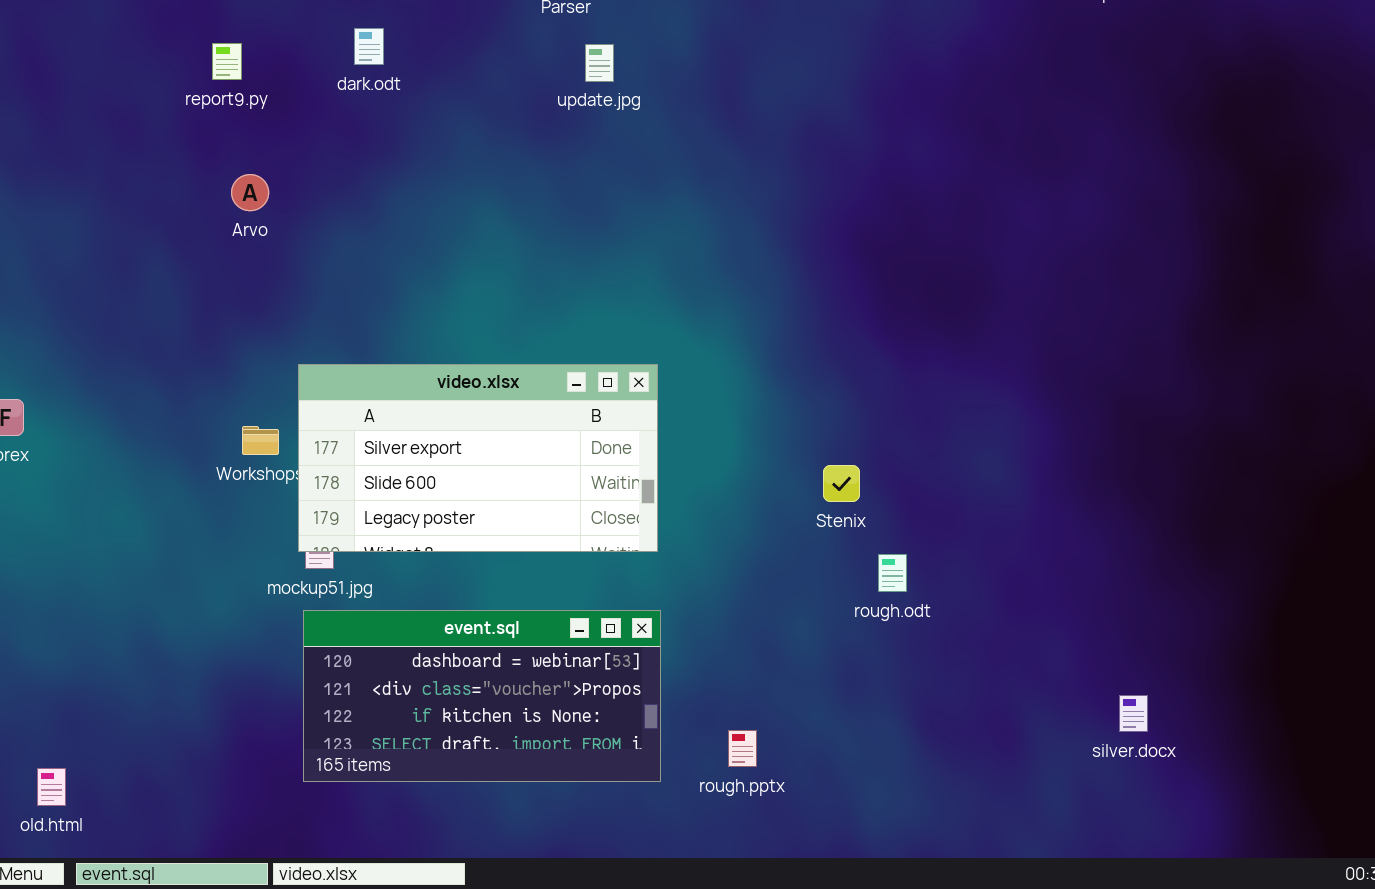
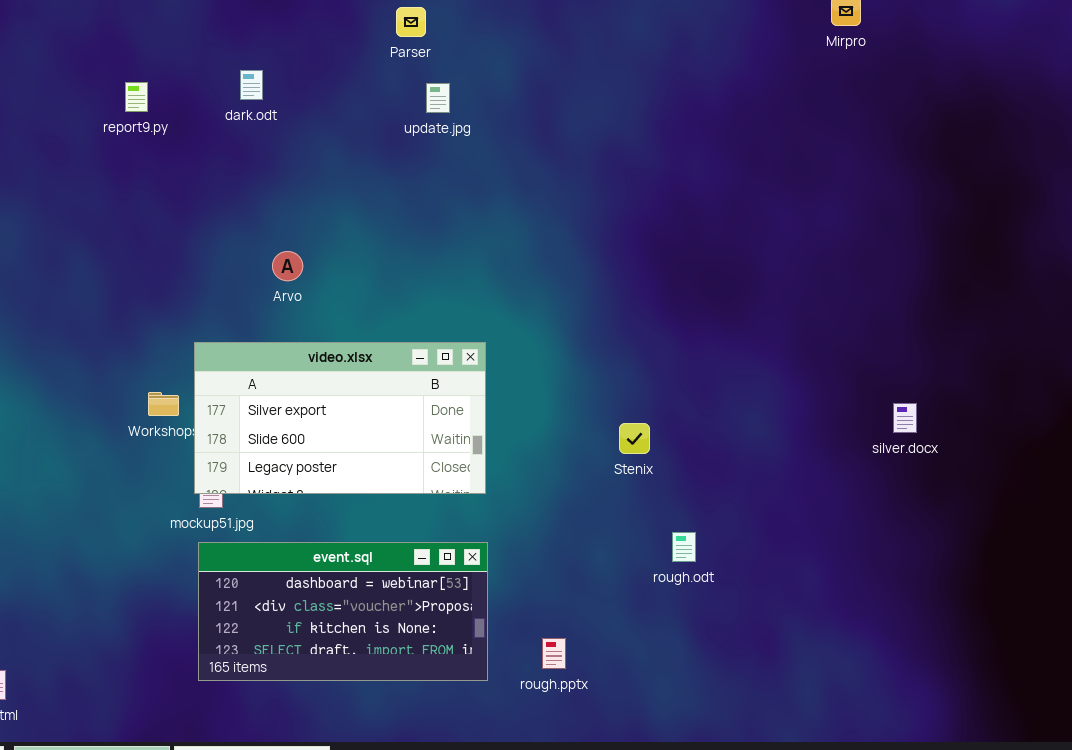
Arvo: [231,174,269,211] -> [272,251,303,281], moved
rough.odt: [878,554,907,592] -> [672,532,696,562], moved
silver.docx: [1119,695,1148,732] -> [893,403,917,433], moved

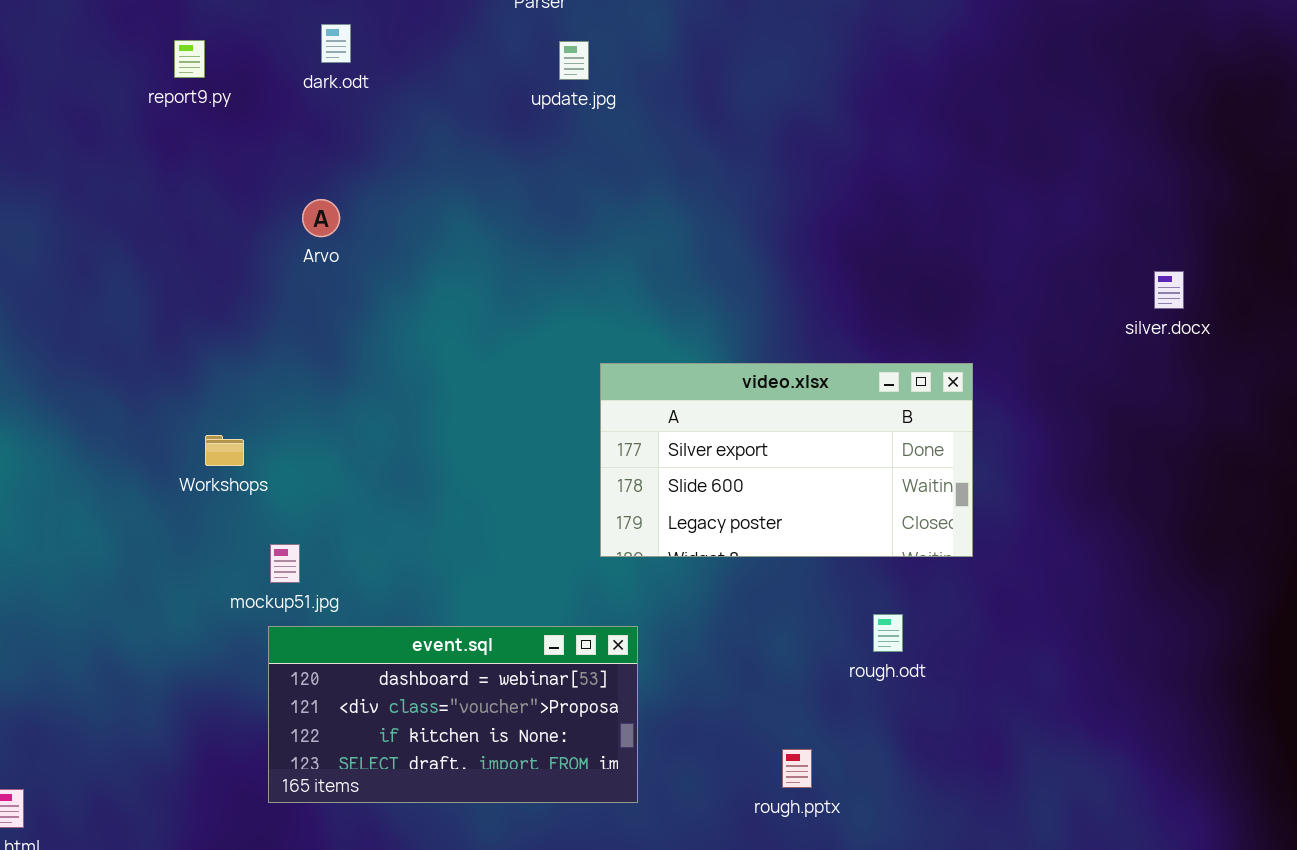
Arvo: [272,251,303,281] -> [302,199,340,237], moved
video.xlsx: [194,342,486,494] -> [600,363,973,557], moved
silver.docx: [893,403,917,433] -> [1154,271,1184,309], moved
rough.pptx: [542,638,566,669] -> [782,749,812,788], moved

